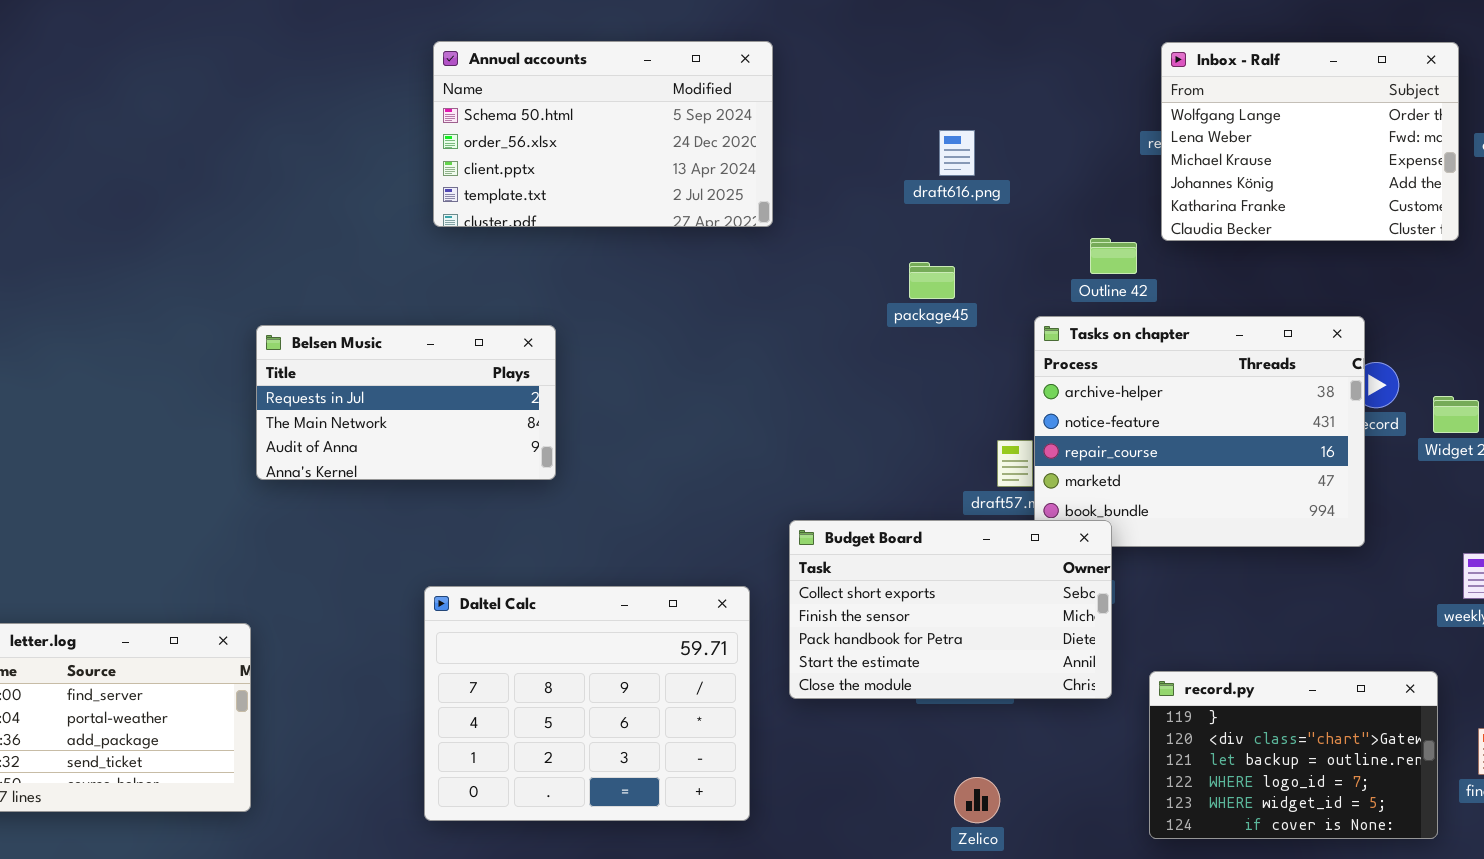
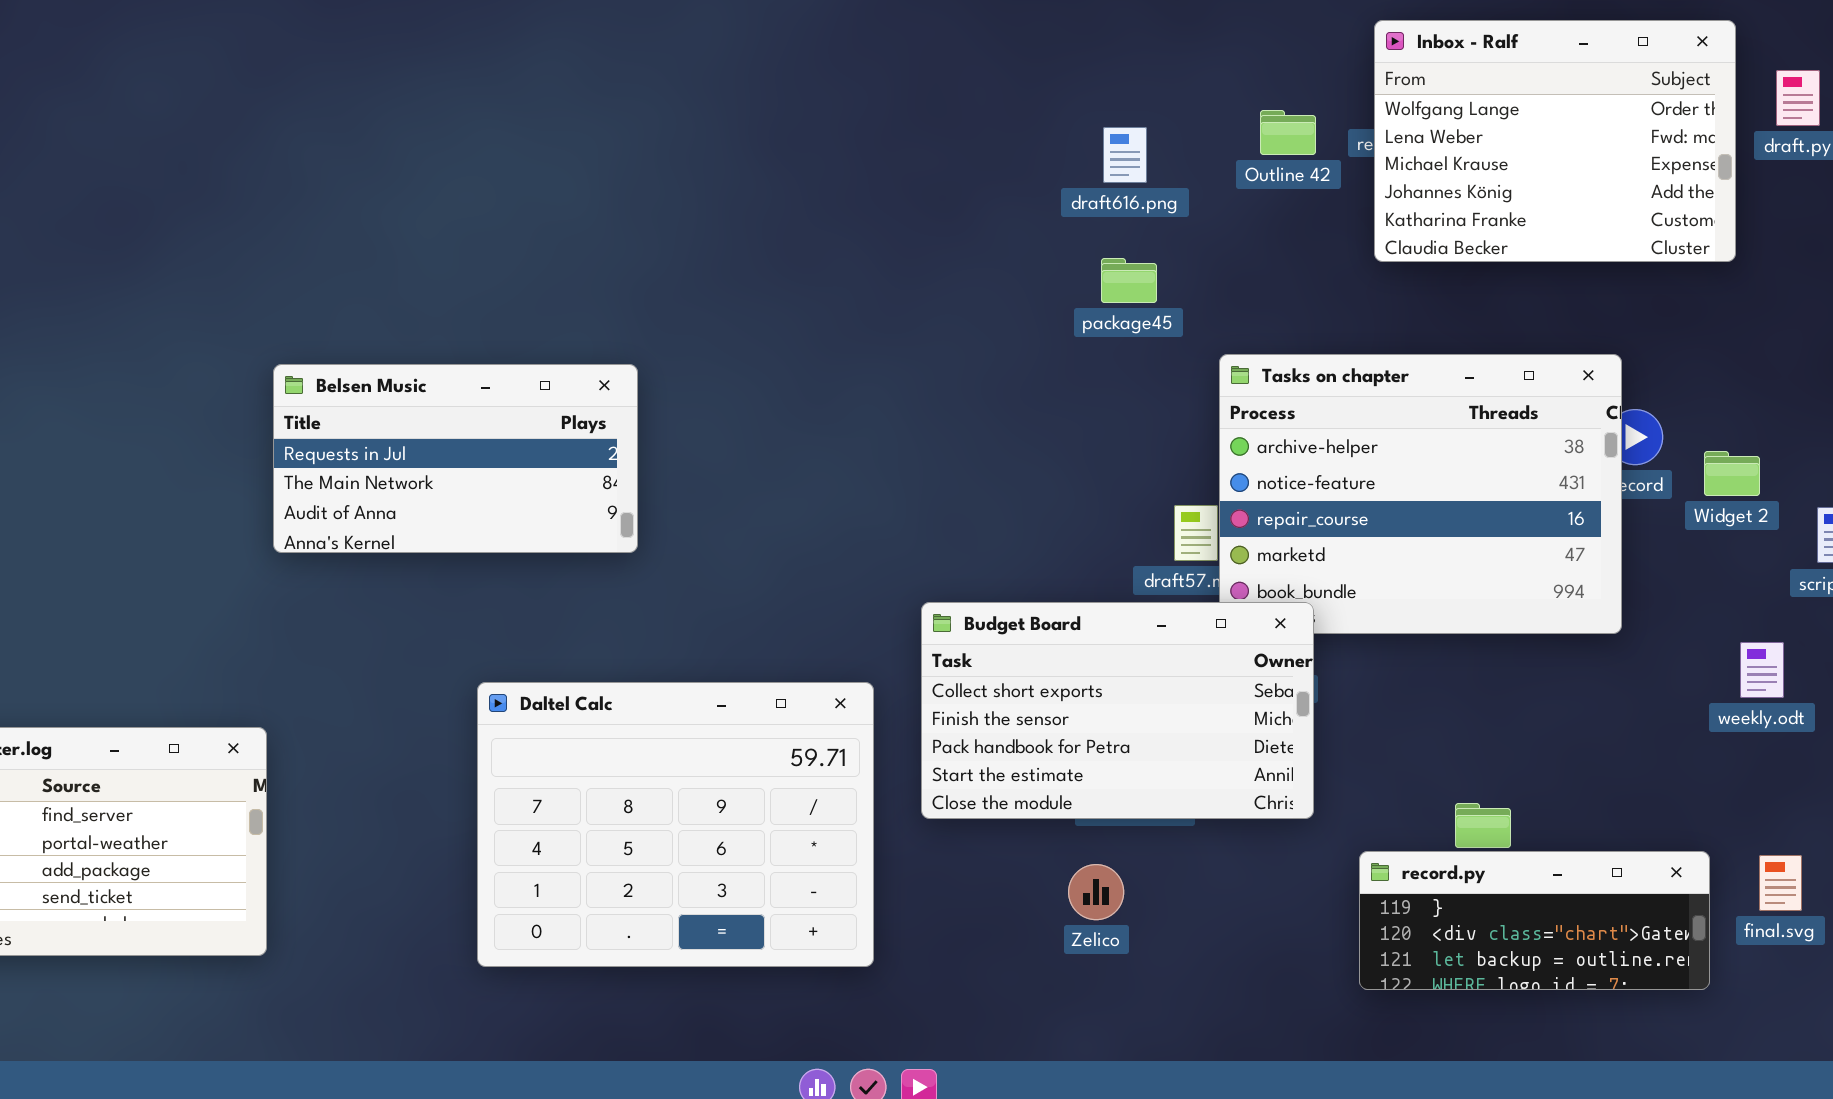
Annual accounts: [433,41,773,227] -> none, closed
Outline 42: [1090,238,1137,274] -> [1260,110,1316,155], moved
package45: [909,262,955,299] -> [1101,258,1157,303], moved
record.py: [1149,671,1438,839] -> [1359,851,1710,990], resized
Zelico: [954,777,1000,823] -> [1068,864,1124,920], moved

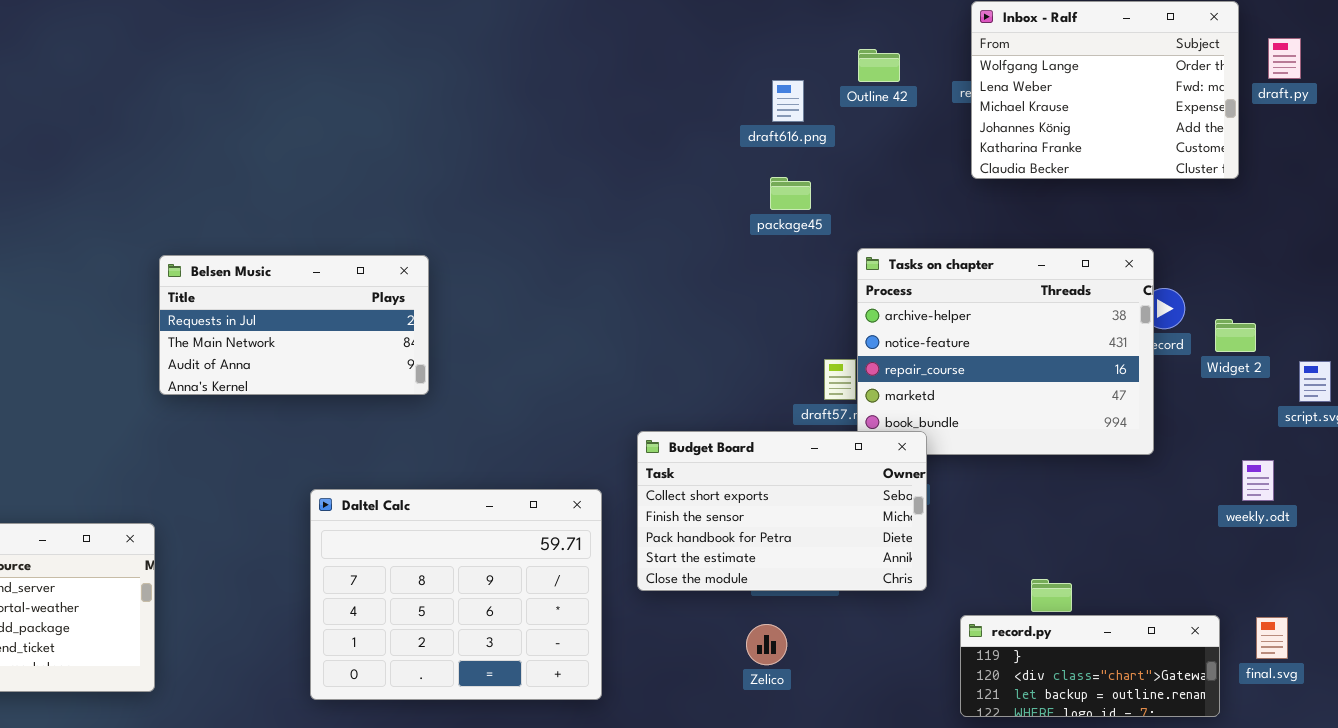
Outline 42: [1260,110,1316,155] -> [858,49,900,82], moved

